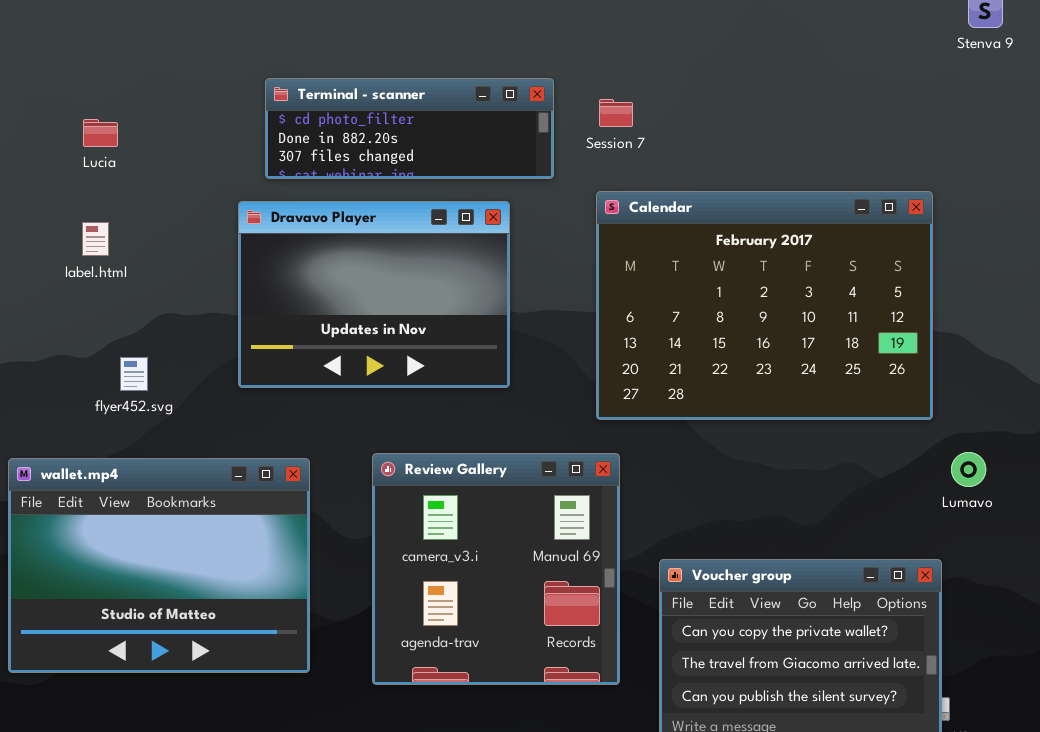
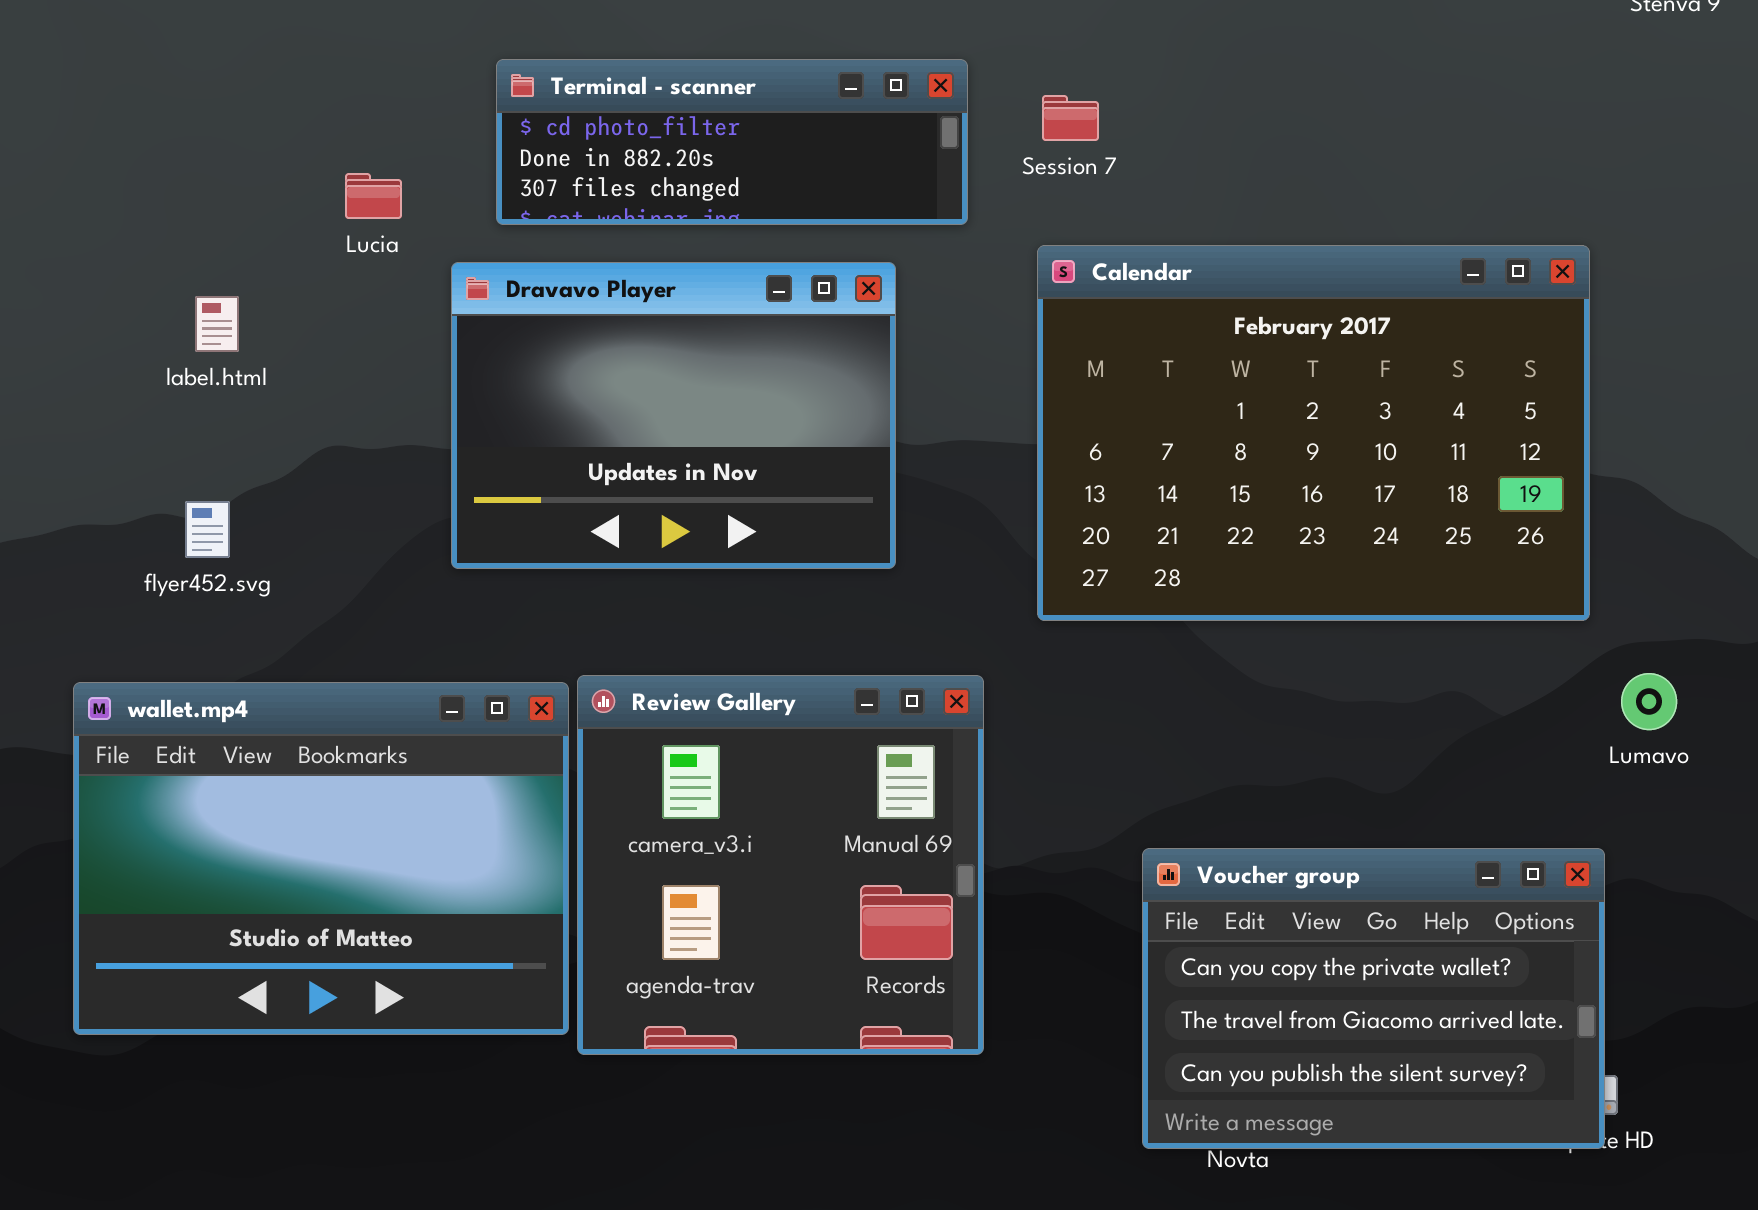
Lucia: [83,119,118,147] -> [345,173,402,219], moved
flyer452.svg: [120,357,148,391] -> [185,501,230,558], moved
Review Gallery: [372,453,620,685] -> [577,675,984,1055], moved

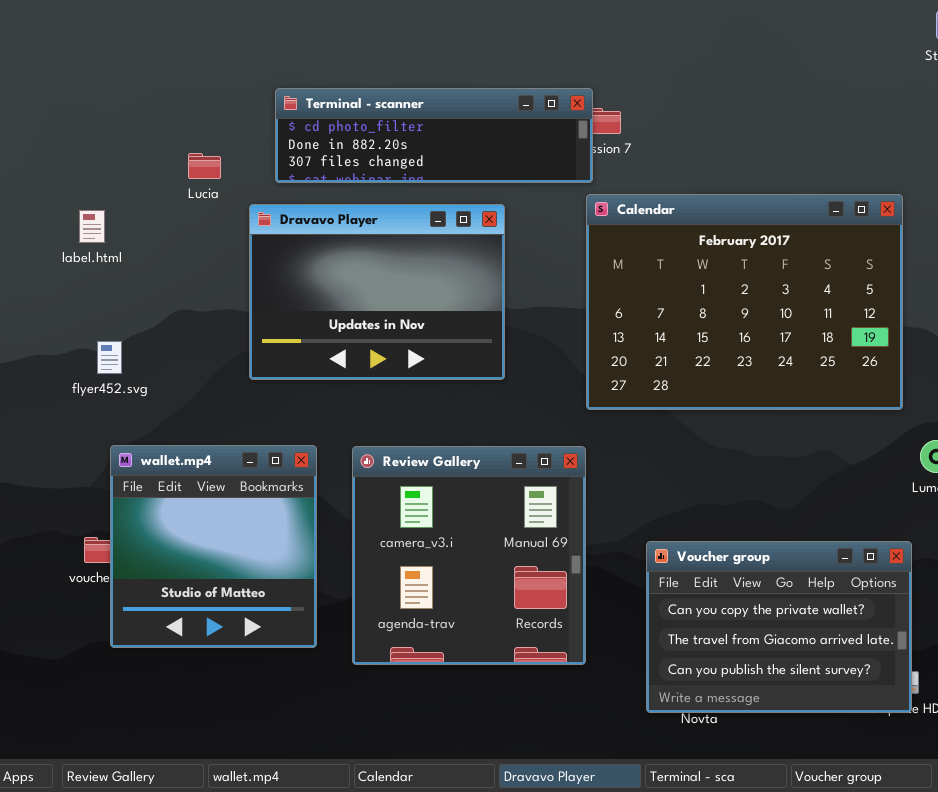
Terminal - scanner: [496,59,968,225] -> [275,88,593,183], resized
label.html: [195,296,239,352] -> [79,210,105,243], moved
Review Gallery: [577,675,984,1055] -> [352,446,586,665], moved
wallet.mp4: [73,682,569,1035] -> [110,445,317,648], resized

